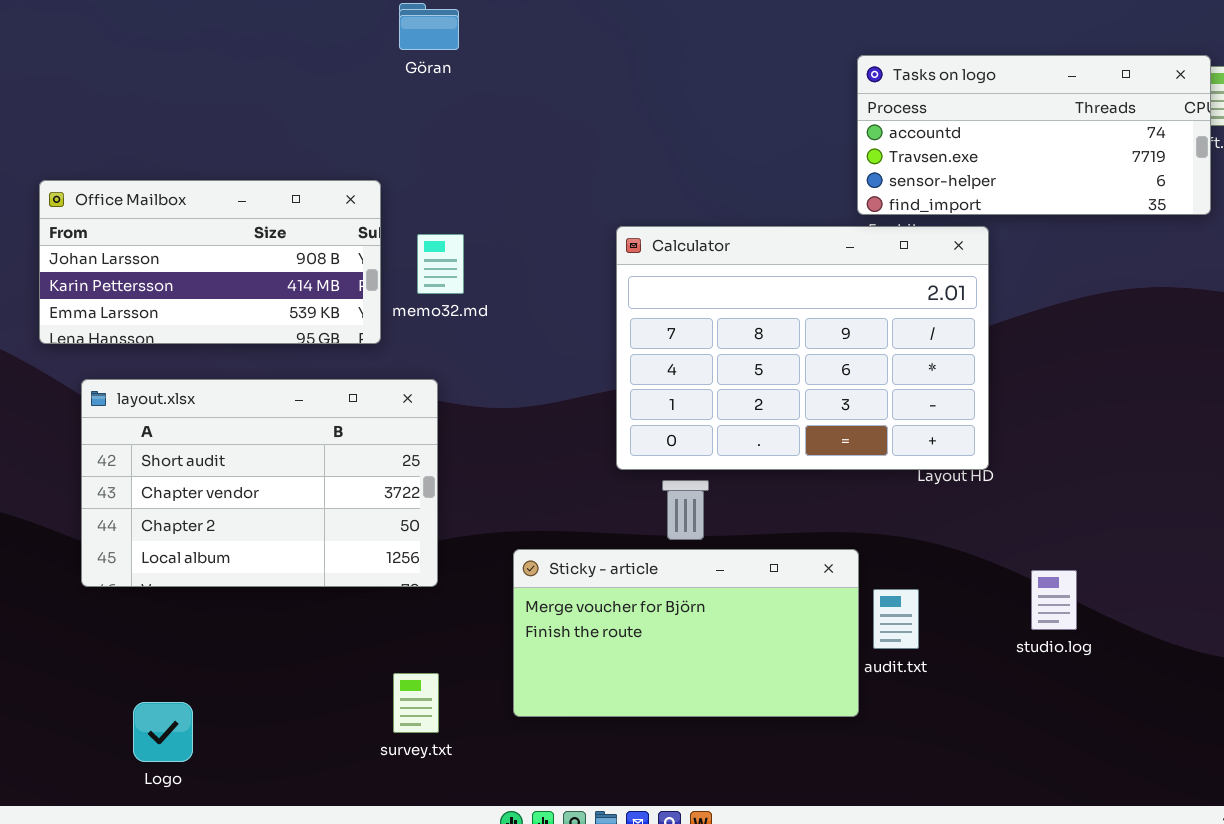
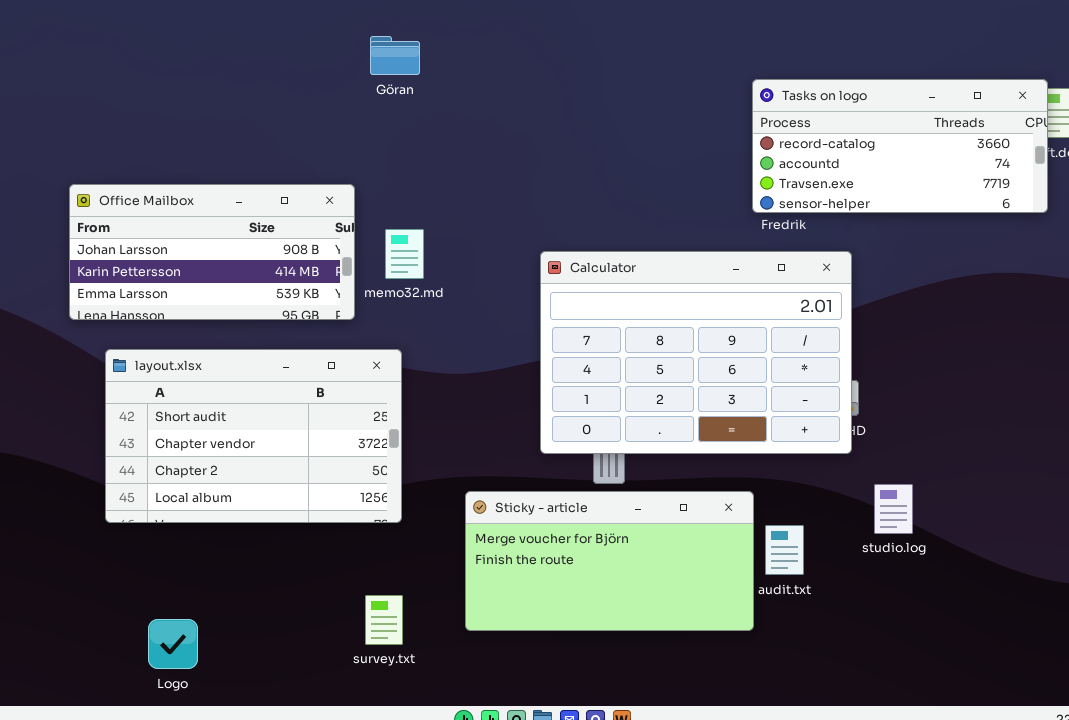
Tasks on logo: [857,55,1211,215] -> [752,79,1048,213], scrolled up 1 row
Calculator: [616,226,989,470] -> [540,251,852,454], moved
studio.log: [1031,570,1077,630] -> [874,484,913,534], moved

